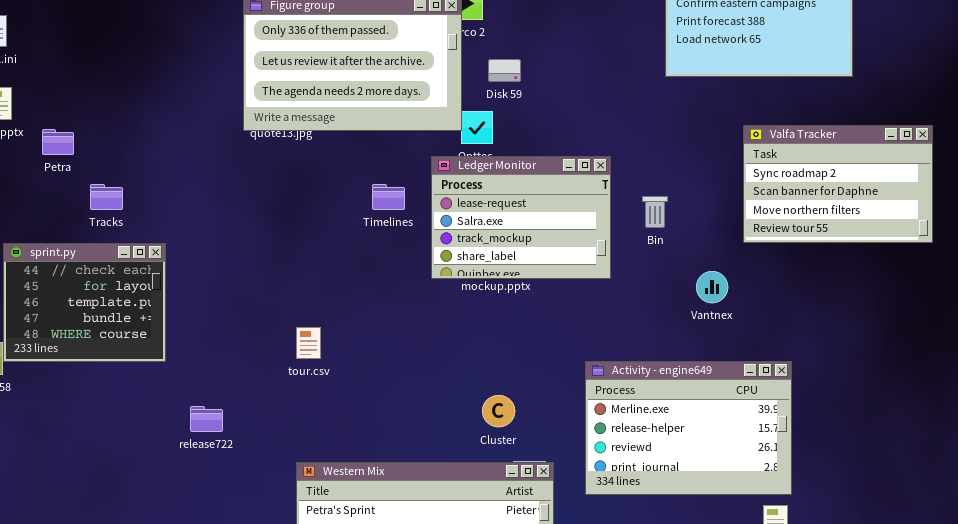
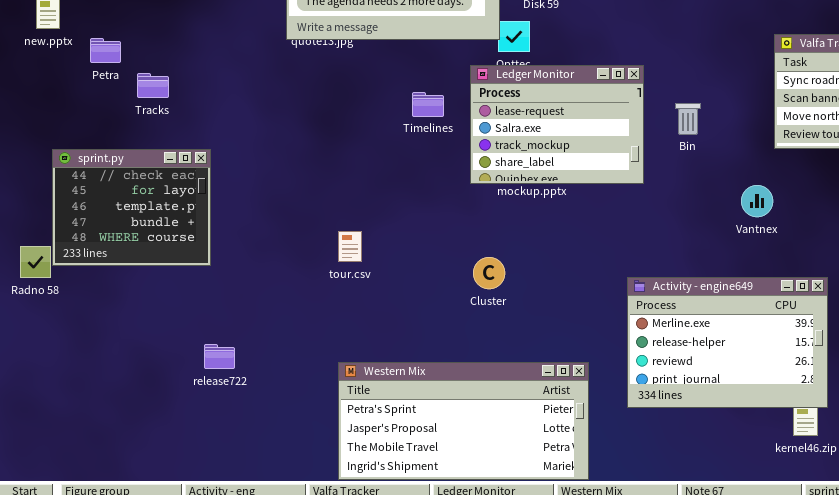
Tracks: [90,184,123,210] -> [137,73,169,98], moved
Vantnex: [696,271,728,303] -> [741,185,773,217], moved
Activity - engine649: [585,361,792,495] -> [627,277,828,408], moved
Cluster: [482,395,515,427] -> [473,257,505,289], moved
release722: [190,406,223,432] -> [204,344,235,369], moved

